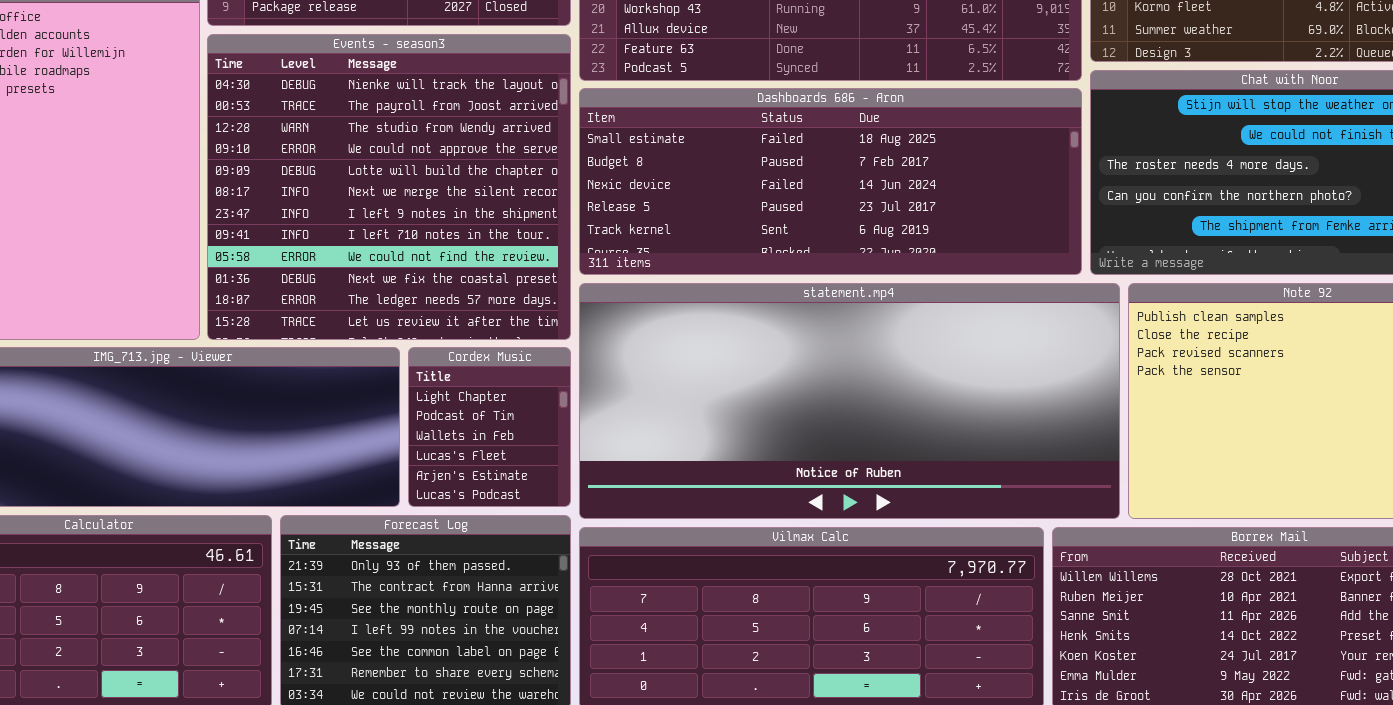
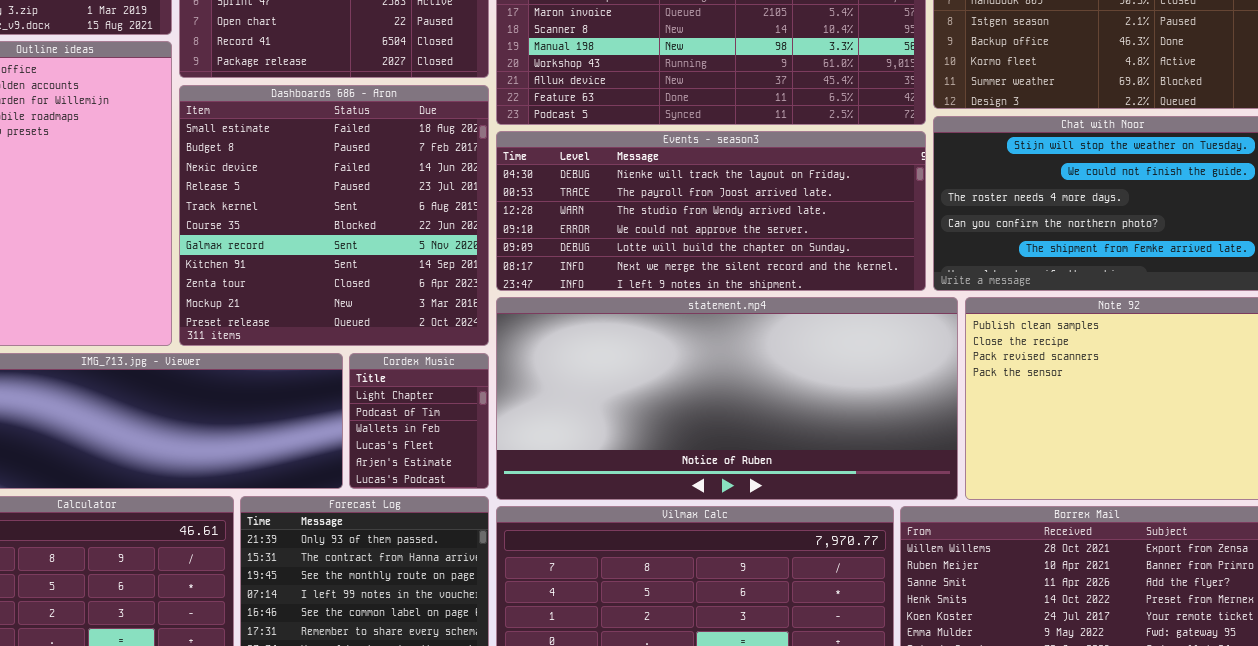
Events - season3: [207,34,571,340] -> [496,131,926,291], moved, resized
Dashboards 686 - Aron: [579,88,1082,275] -> [179,85,489,346], moved, resized

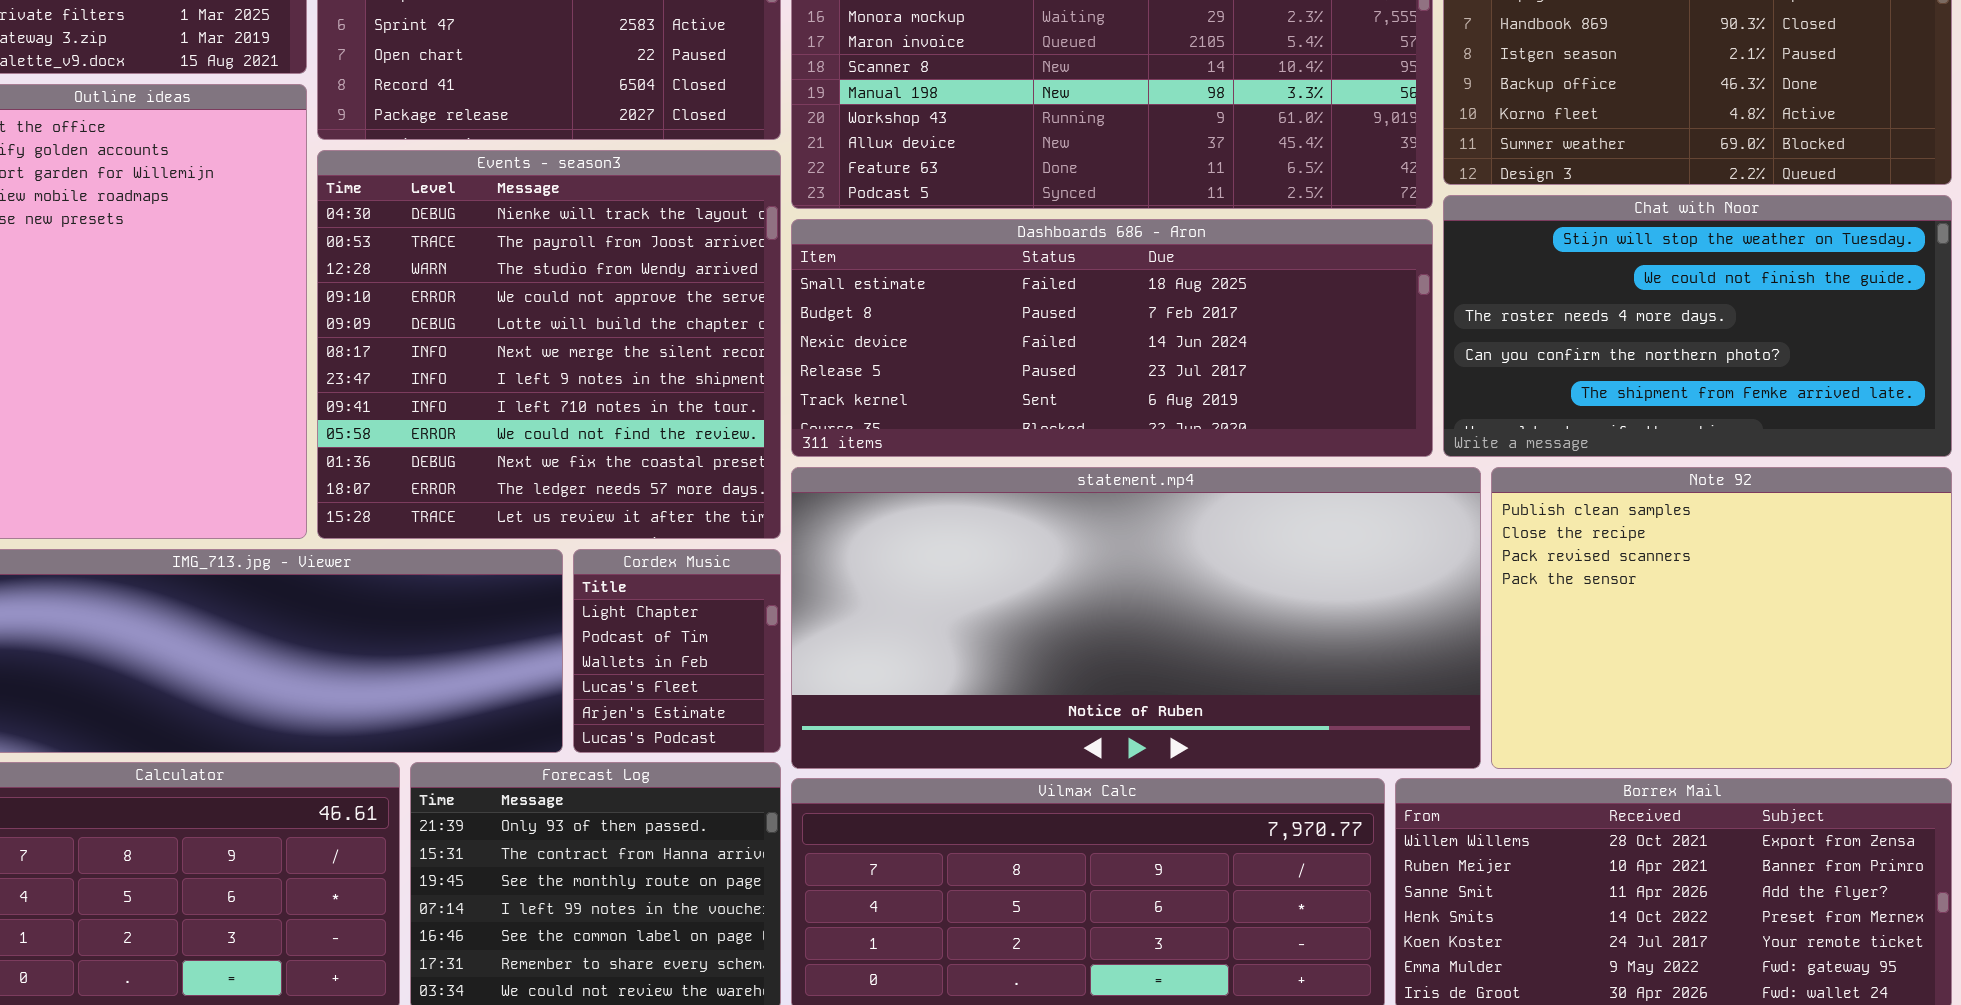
Dashboards 686 - Aron: [179,85,489,346] -> [791,219,1433,457], moved, resized
Events - season3: [496,131,926,291] -> [317,150,781,539], moved, resized

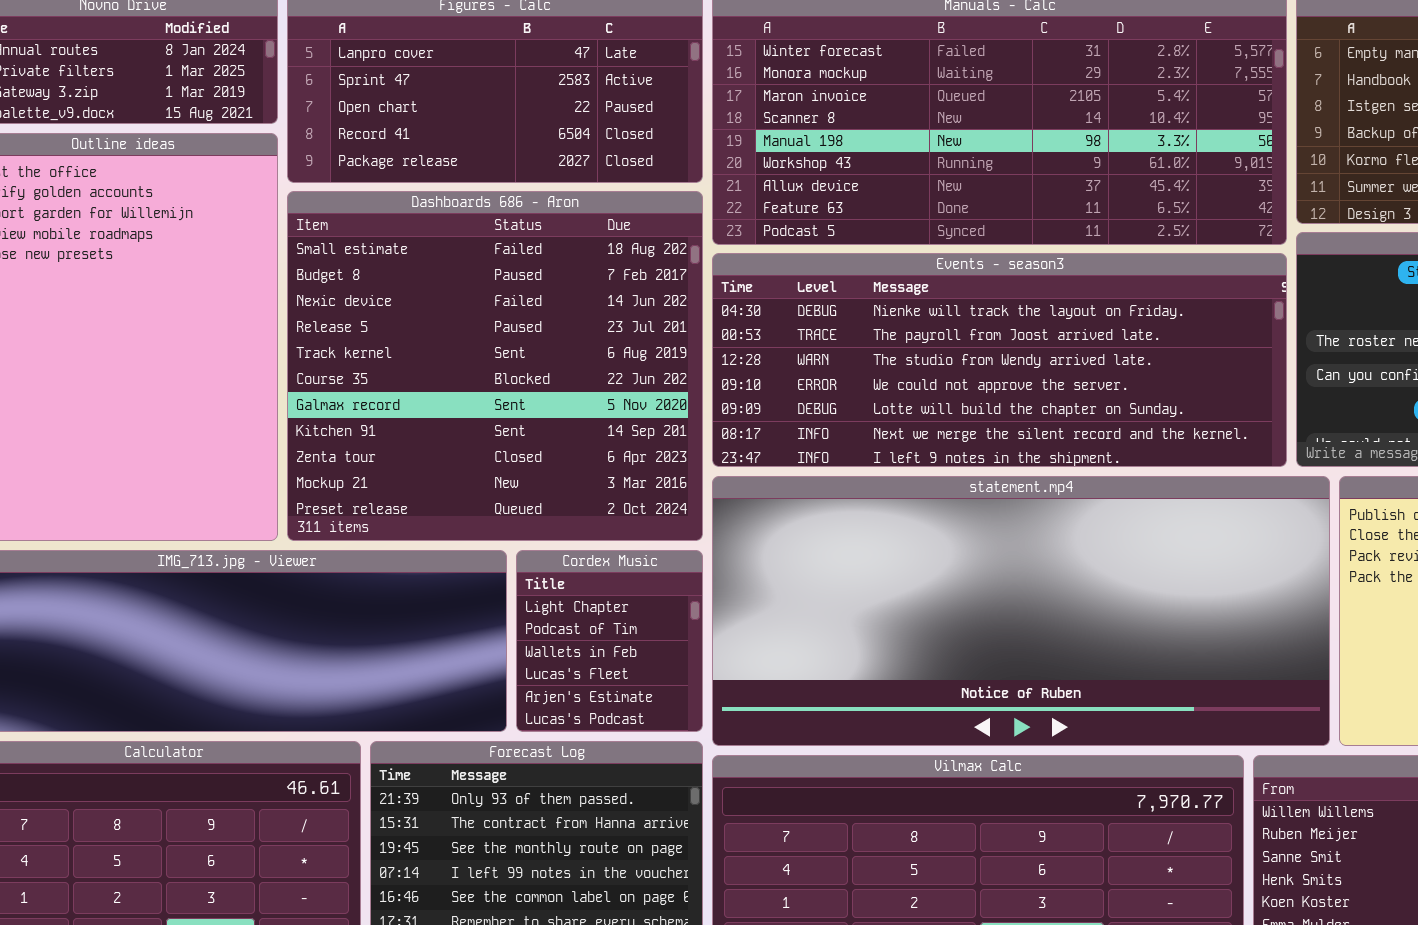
Events - season3: [317,150,781,539] -> [712,253,1287,467], moved, resized
Dashboards 686 - Aron: [791,219,1433,457] -> [287,191,703,541], moved, resized

